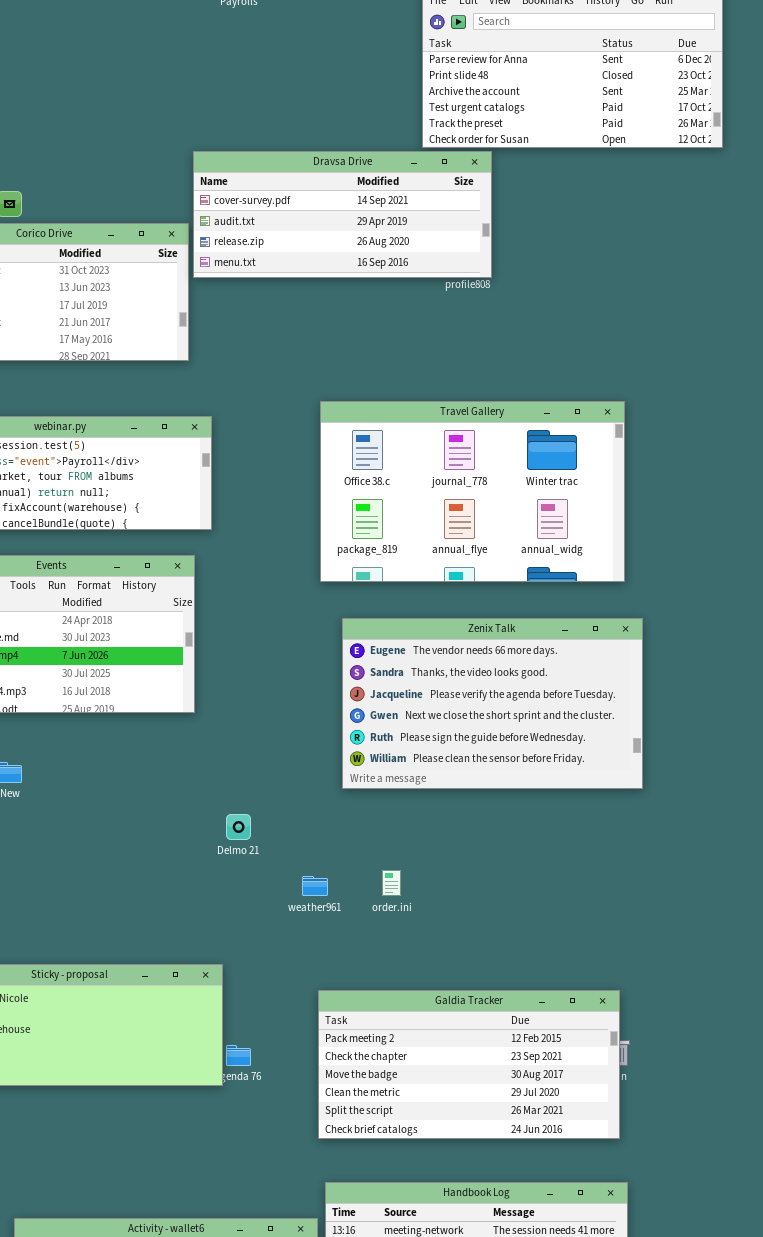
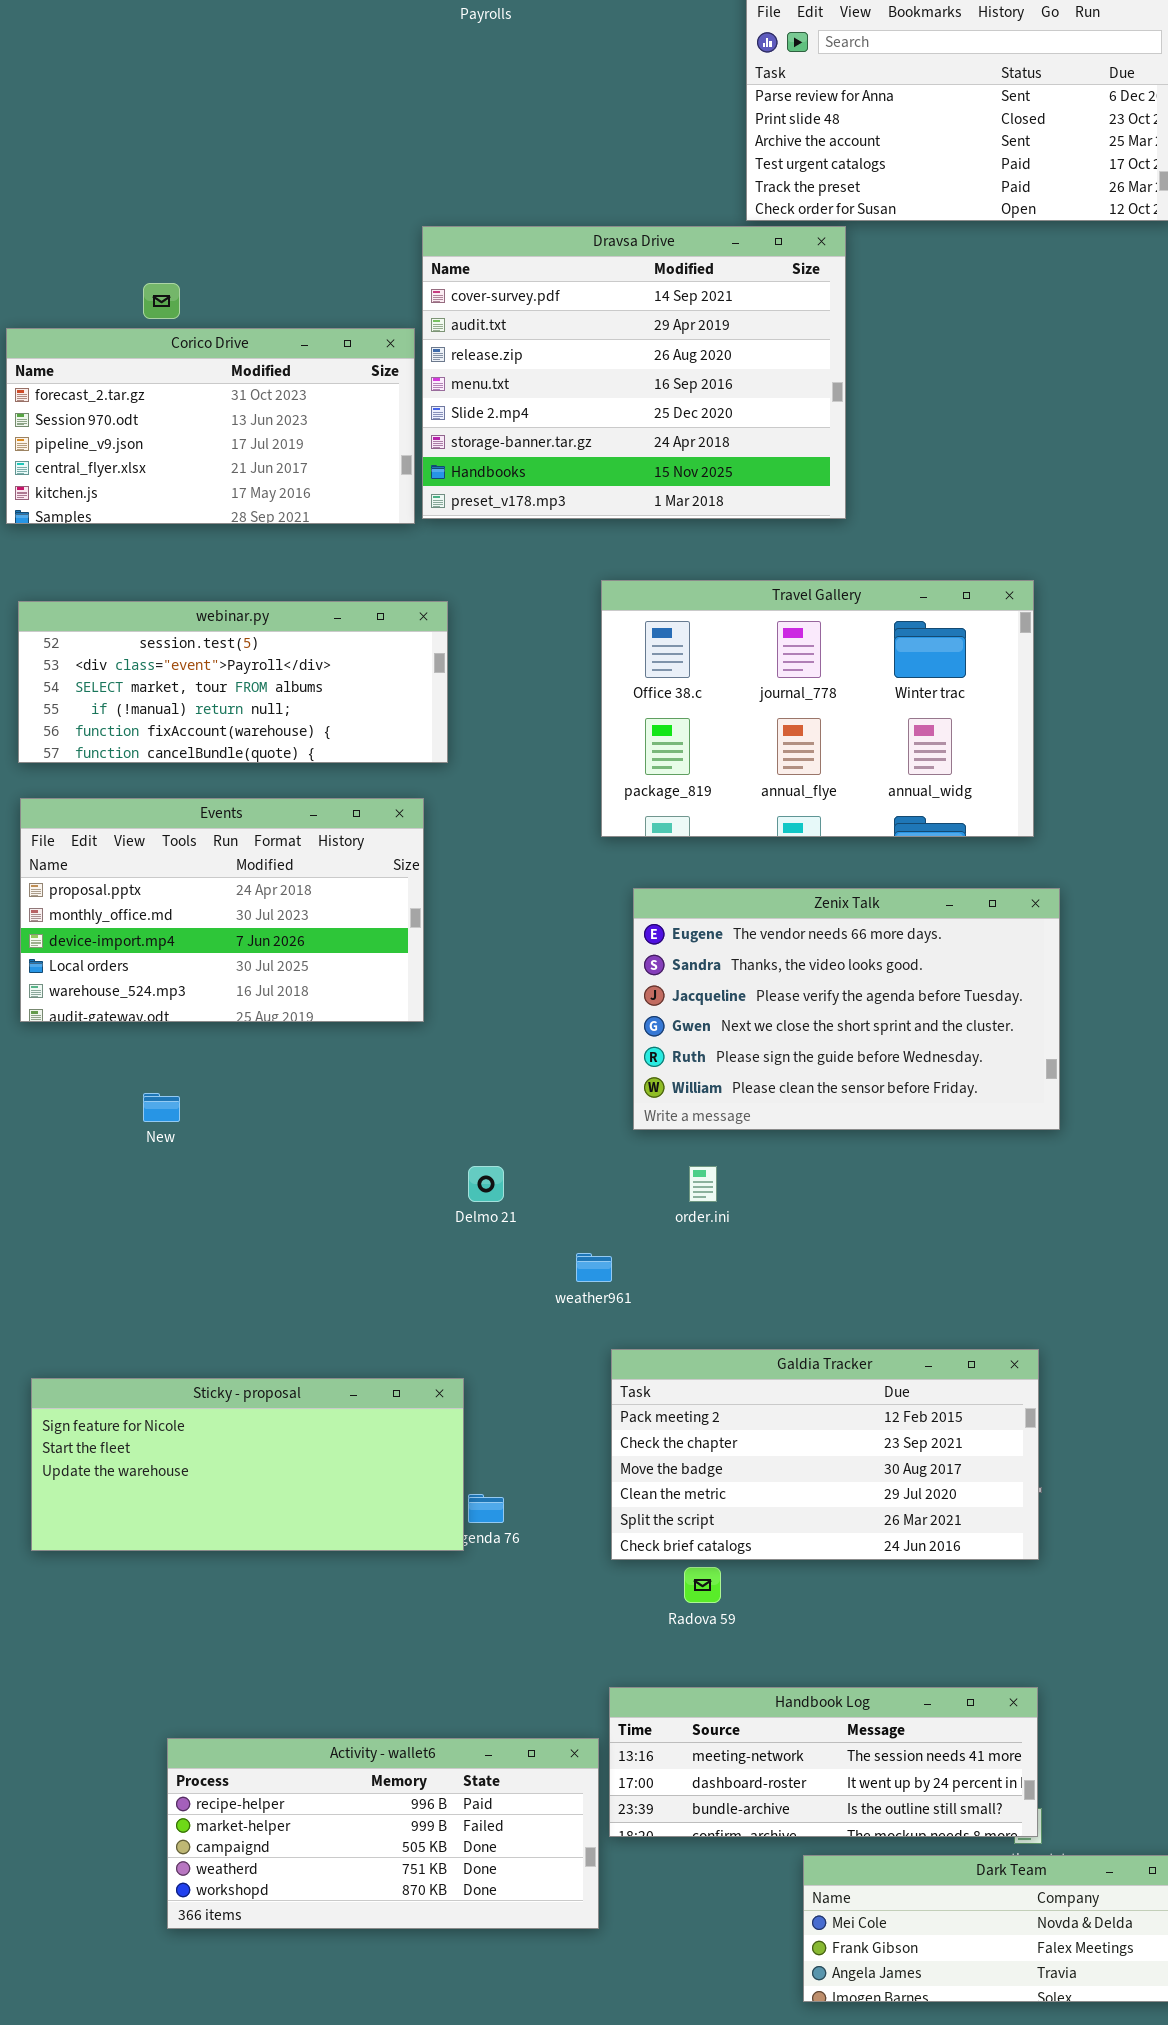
Dravsa Drive: [193,151,492,278] -> [422,226,846,519], resized
order.ini: [382,870,401,896] -> [689,1166,717,1202], moved
Galdia Tracker: [318,990,620,1139] -> [611,1349,1039,1560], moved

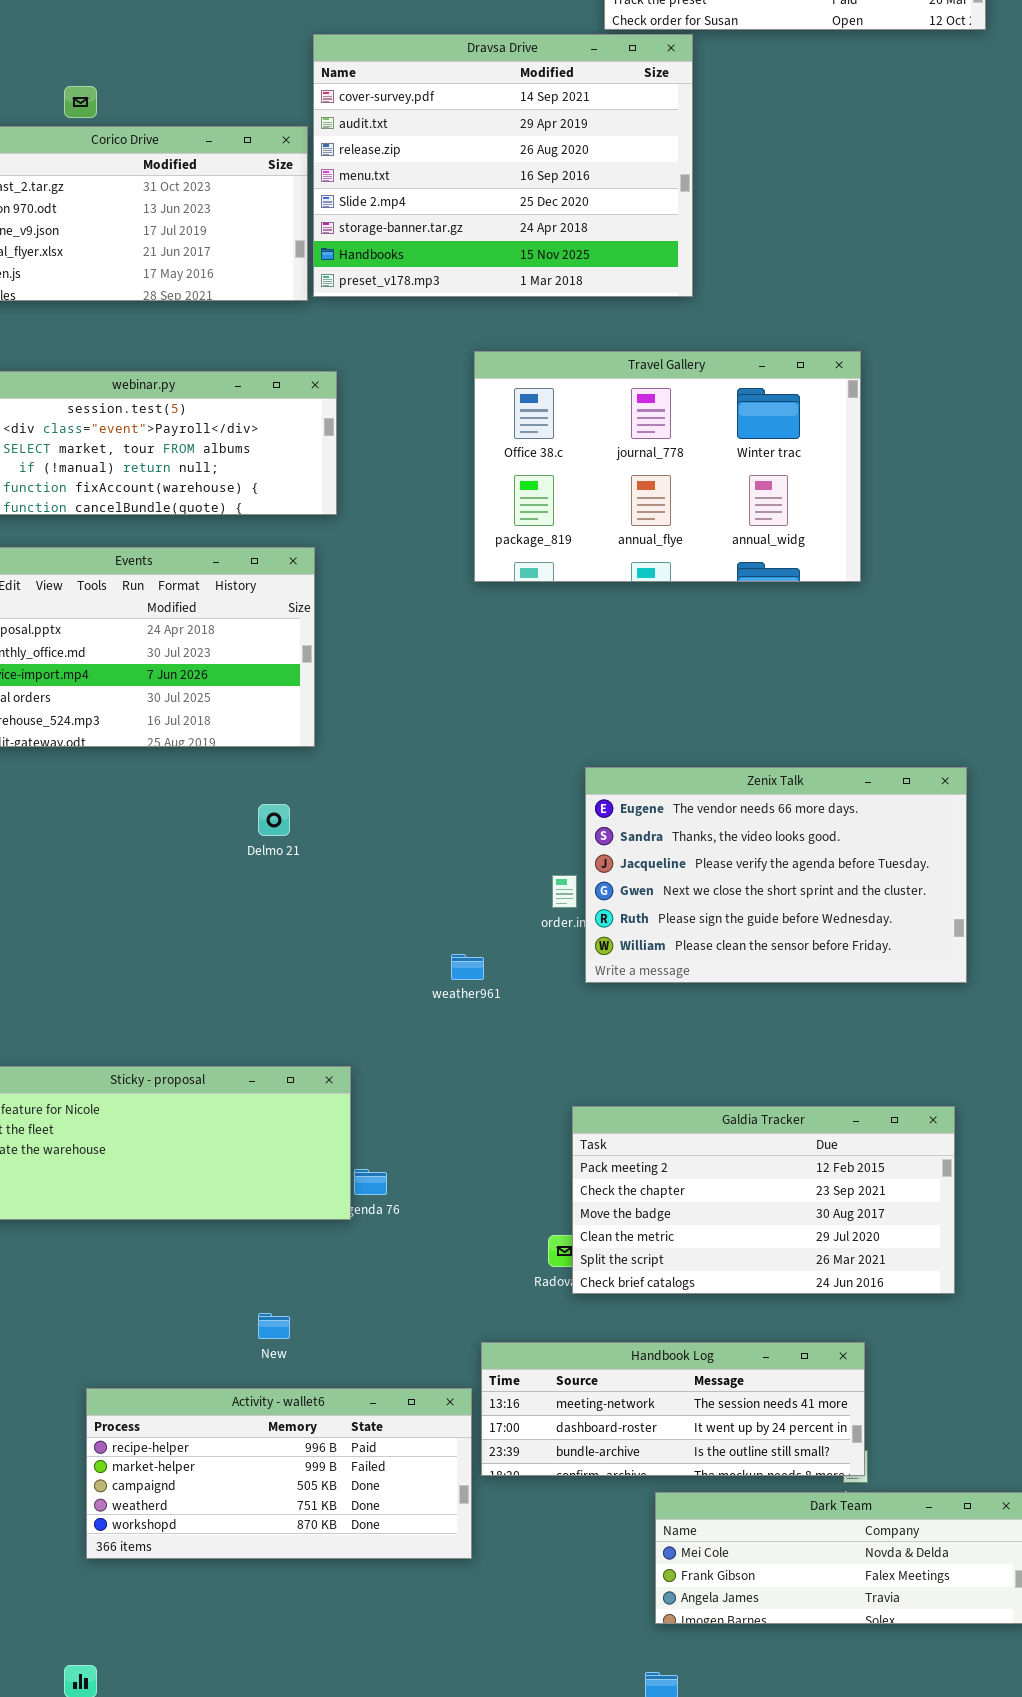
Zenix Talk: [633,888,1060,1130] -> [585,767,967,983], moved
New: [143,1093,180,1122] -> [258,1313,290,1339], moved
Delmo 21: [468,1166,504,1202] -> [258,804,290,836], moved
Galdia Tracker: [611,1349,1039,1560] -> [572,1106,955,1294], moved

